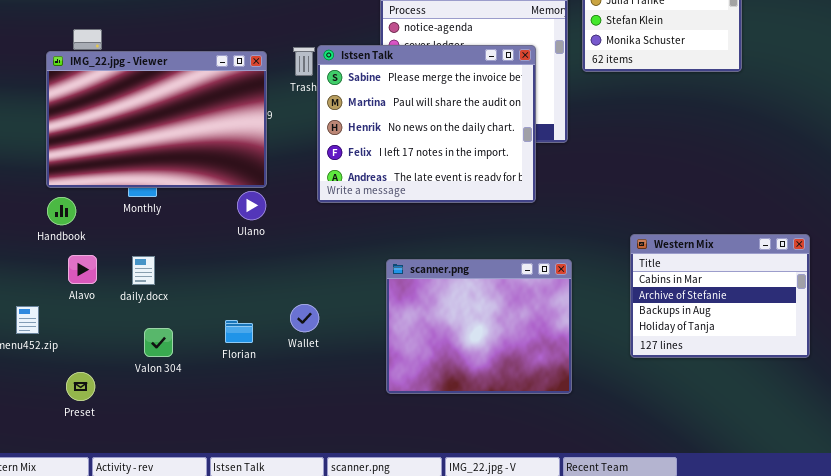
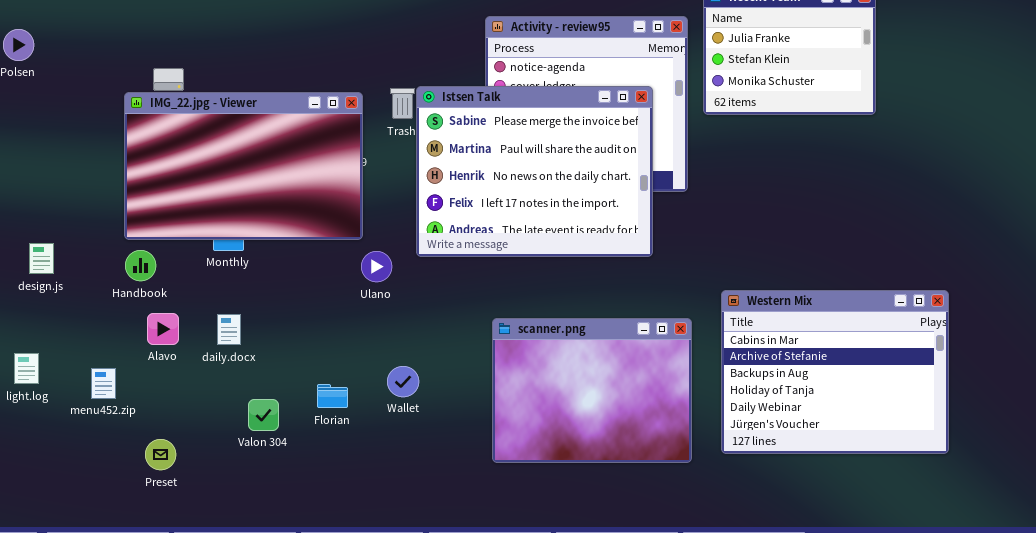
Ulano: [237,191,266,220] -> [361,251,392,282], moved
Western Mix: [630,234,810,358] -> [721,290,949,454], resized
Valon 304: [144,328,173,357] -> [248,399,279,431], moved

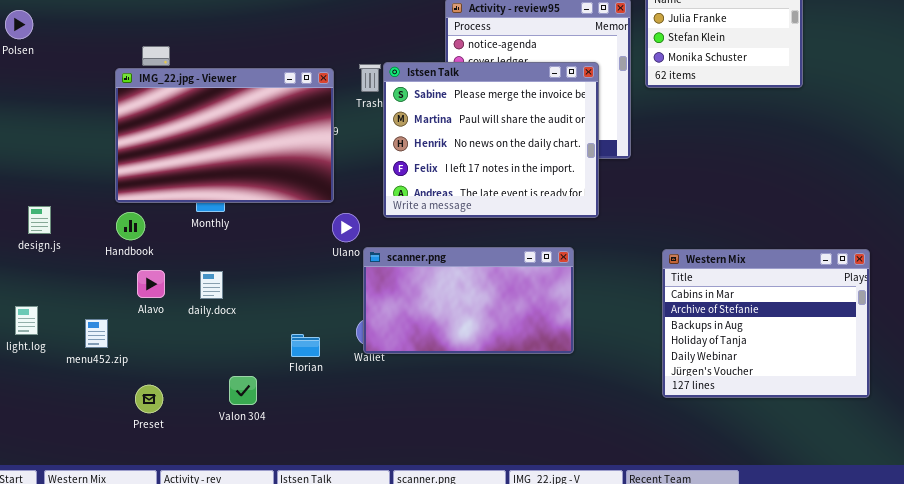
scanner.png: [492,318,692,463] -> [363,247,574,354], moved, resized
Valon 304: [248,399,279,431] -> [229,376,257,405], moved

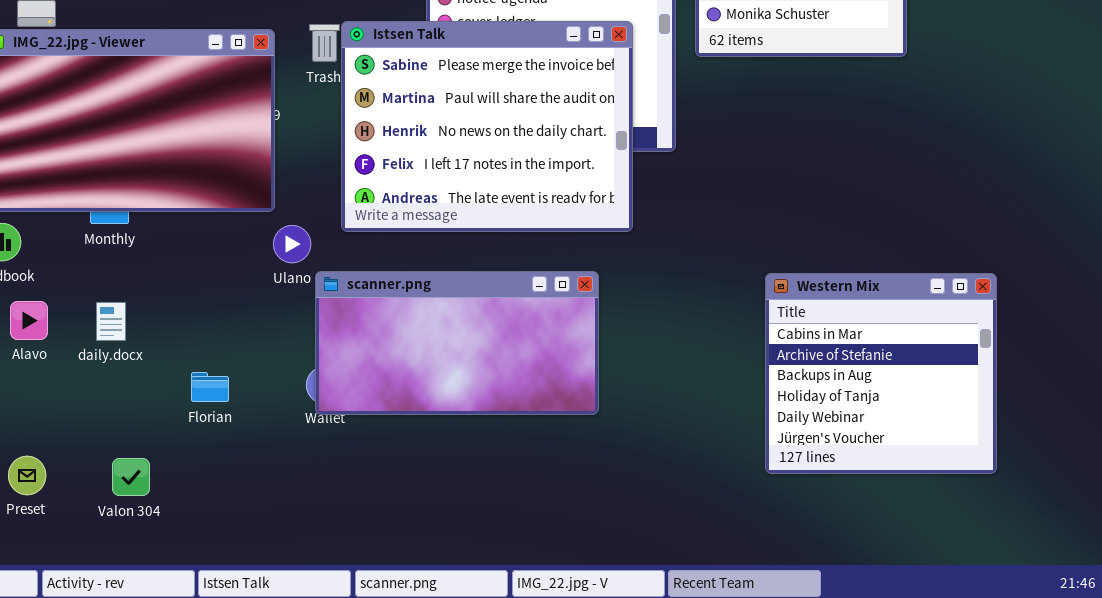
Western Mix: [662,249,870,398] -> [765,273,997,474], resized
Florian: [291,334,320,357] -> [191,372,229,402], moved
Valon 304: [229,376,257,405] -> [112,458,150,496], moved

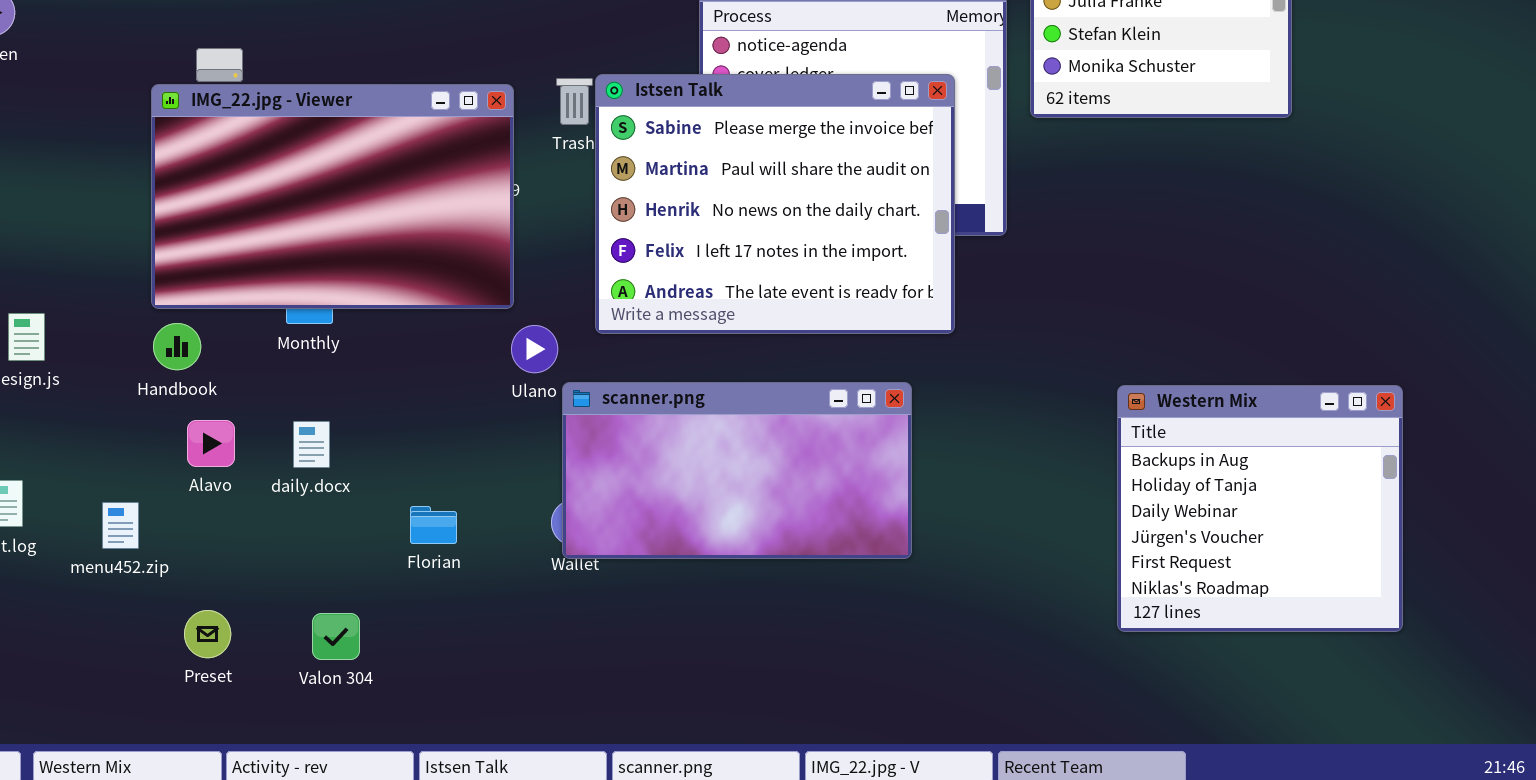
Western Mix: [765,273,997,474] -> [1117,385,1403,632], scrolled down 2 rows

